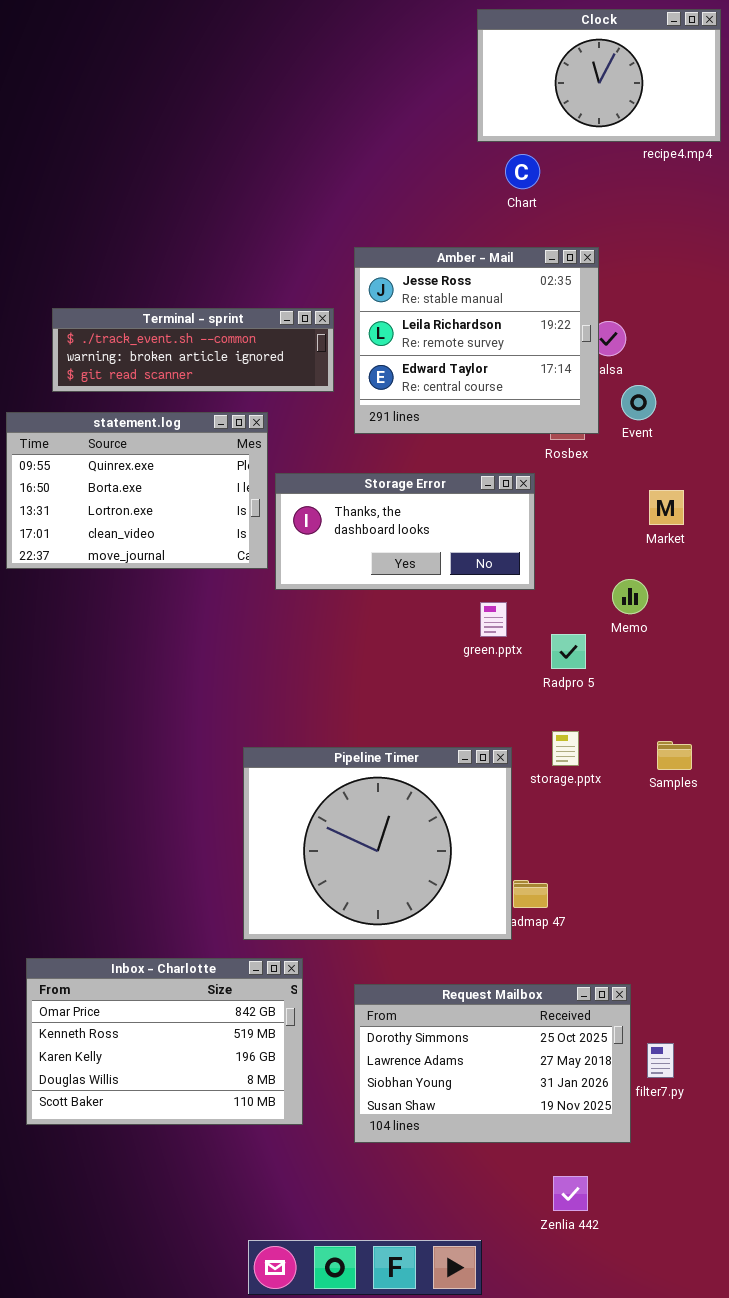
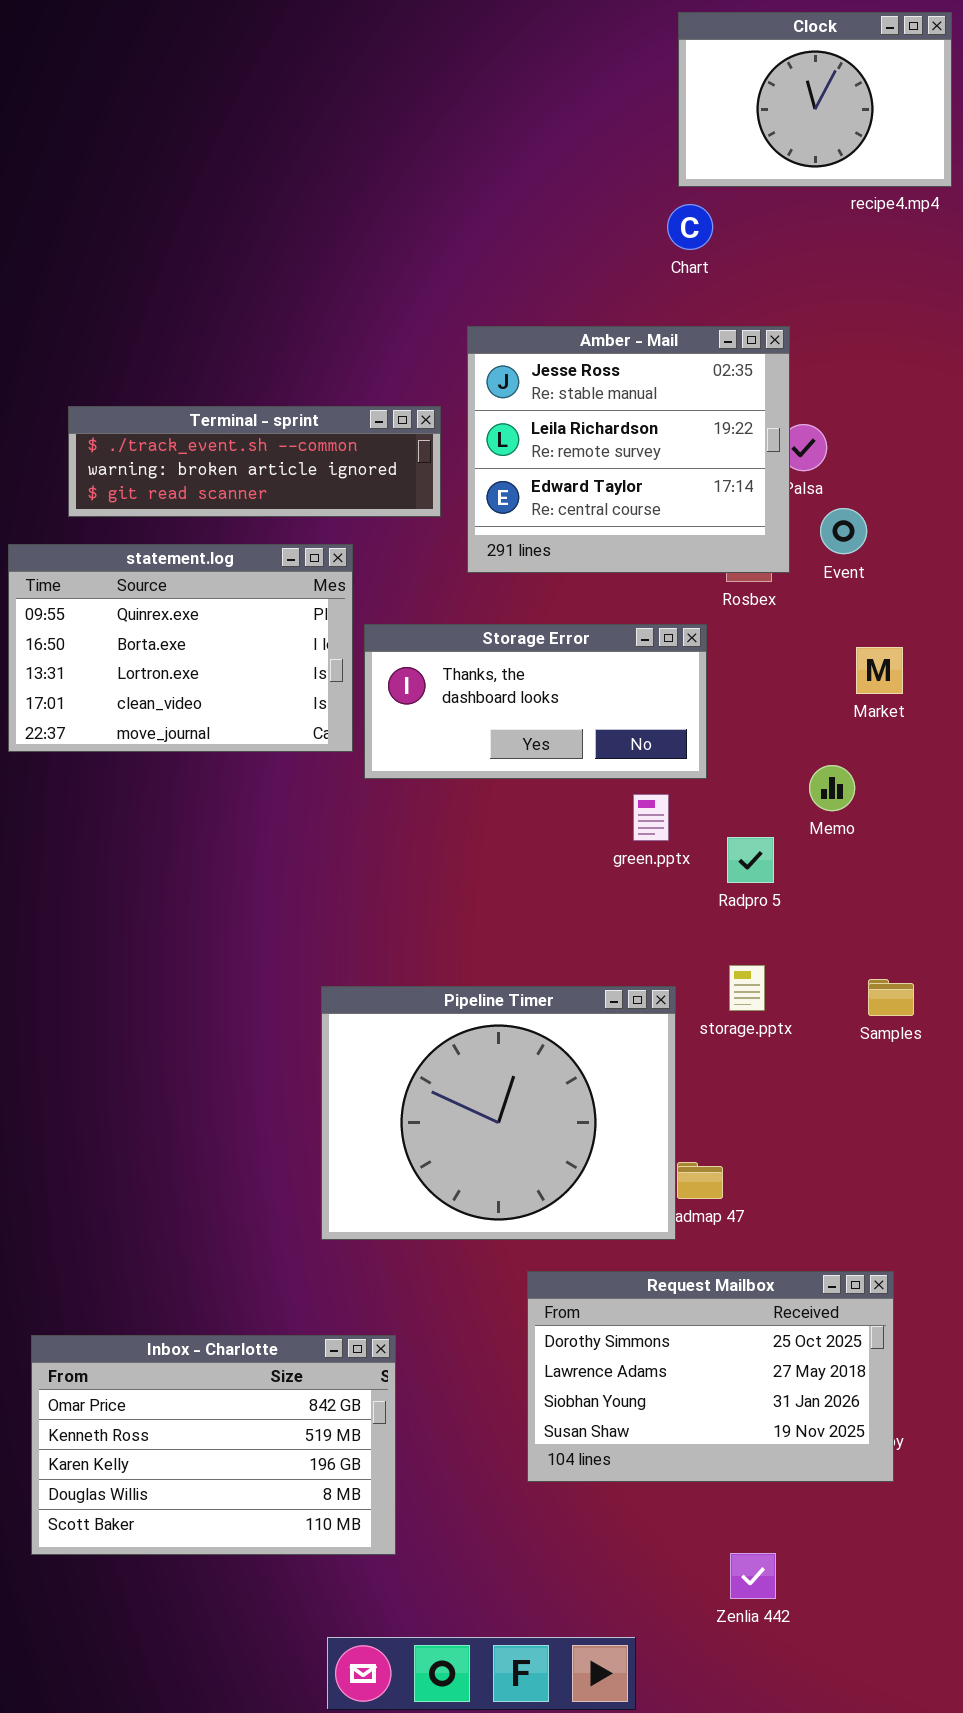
Clock: [477,9,721,142] -> [678,12,952,187], resized
Inbox - Charlotte: [26,958,303,1125] -> [31,1335,396,1555], moved
Request Mailbox: [354,984,631,1143] -> [527,1271,894,1482], moved

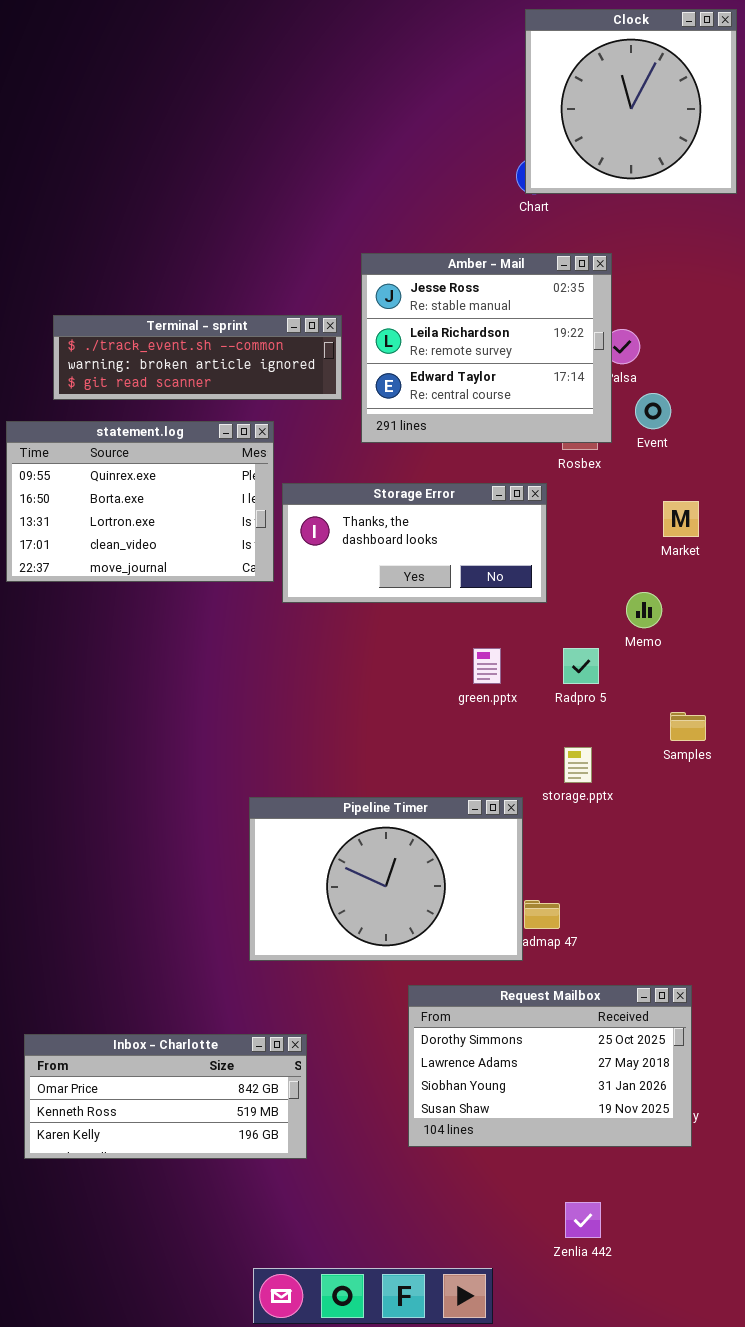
Clock: [678,12,952,187] -> [525,9,737,194], resized
green.pptx: [633,794,669,841] -> [473,648,501,684], moved
Samples: [868,979,914,1016] -> [670,712,706,741], moved
Pipeline Timer: [321,986,676,1240] -> [249,797,523,961], resized
Inbox - Charlotte: [31,1335,396,1555] -> [24,1034,307,1159], resized

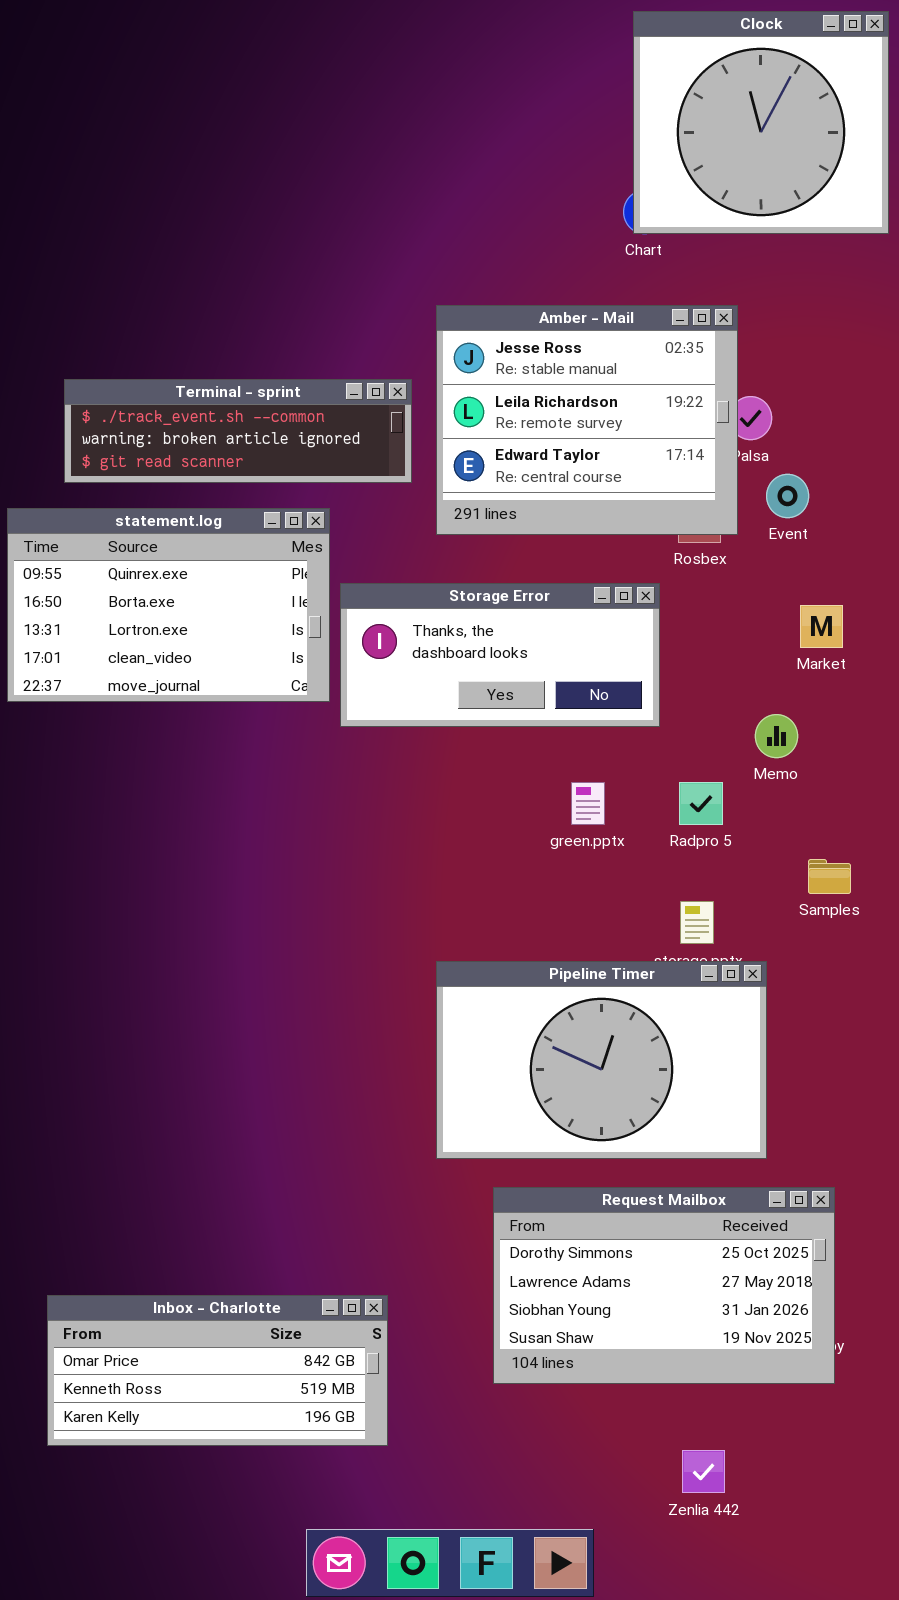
Pipeline Timer: [249,797,523,961] -> [436,961,767,1159], moved
Inbox - Charlotte: [24,1034,307,1159] -> [47,1295,388,1446], moved

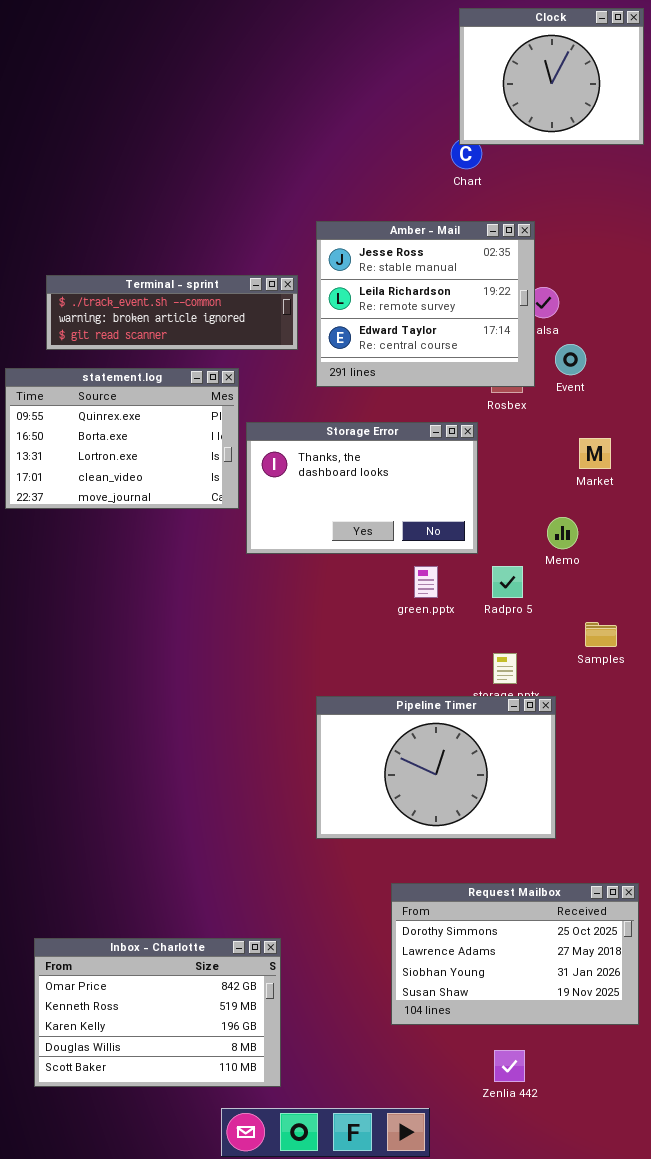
Clock: [633,11,889,234] -> [459,8,644,145], resized
Storage Error: [340,583,660,727] -> [246,422,478,554], resized
Request Mailbox: [493,1187,835,1384] -> [391,883,639,1025], moved
Inbox - Charlotte: [47,1295,388,1446] -> [34,938,281,1087], resized

